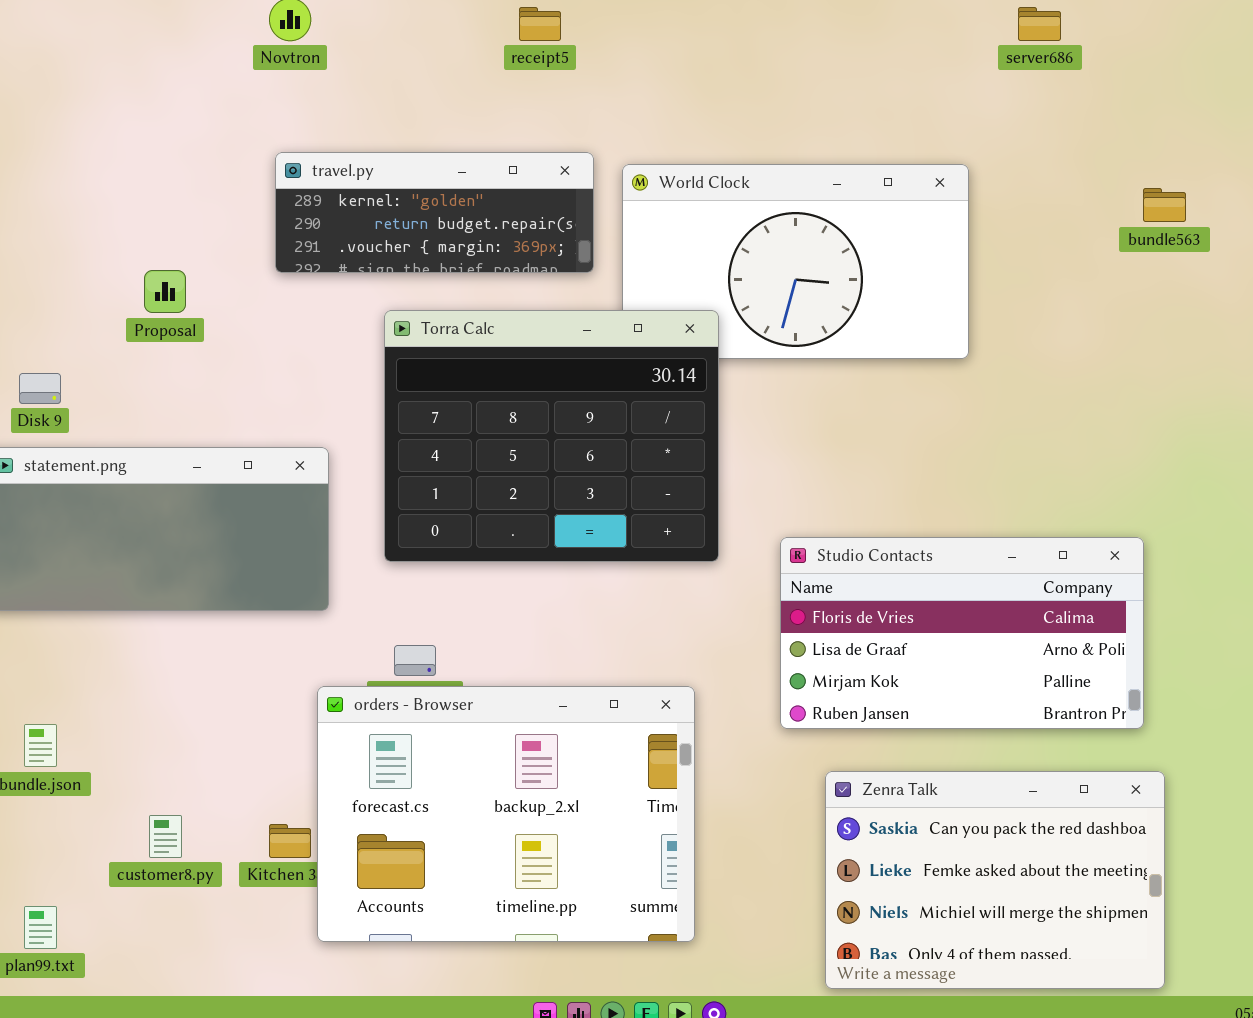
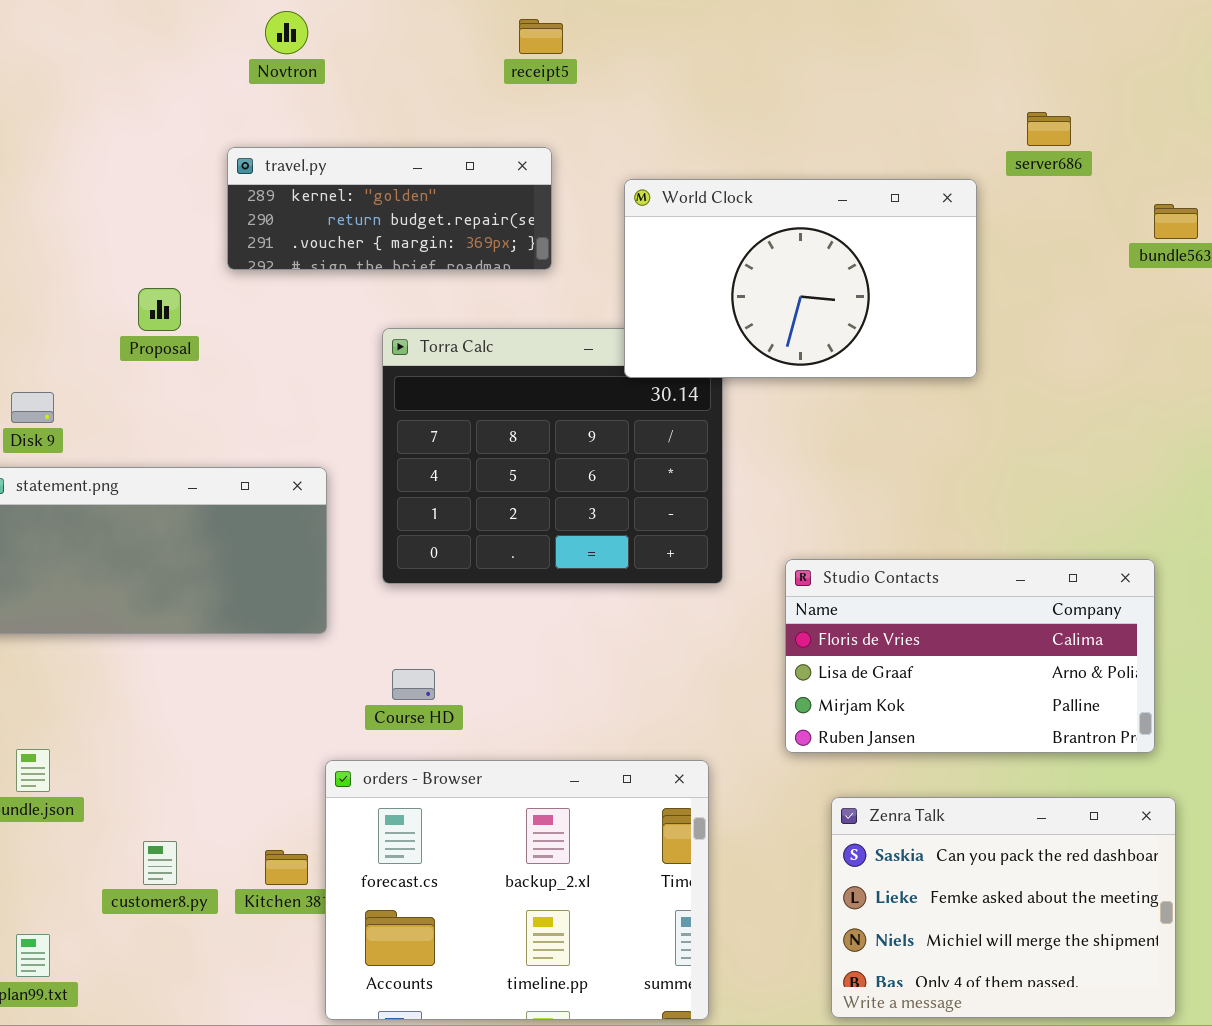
server686: [1018,7,1061,41] -> [1027,112,1071,146], moved
travel.py: [275,152,594,273] -> [227,147,552,270], moved
World Clock: [622,164,969,359] -> [624,179,977,378], raised
orders - Browser: [317,686,695,942] -> [325,760,709,1020], moved

